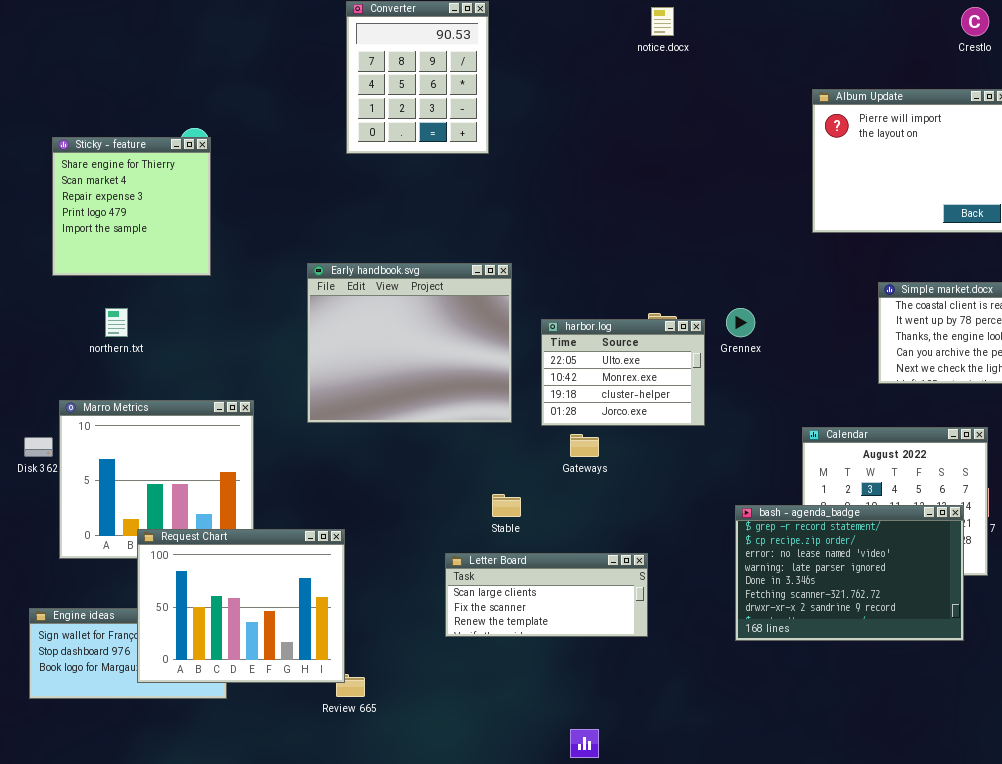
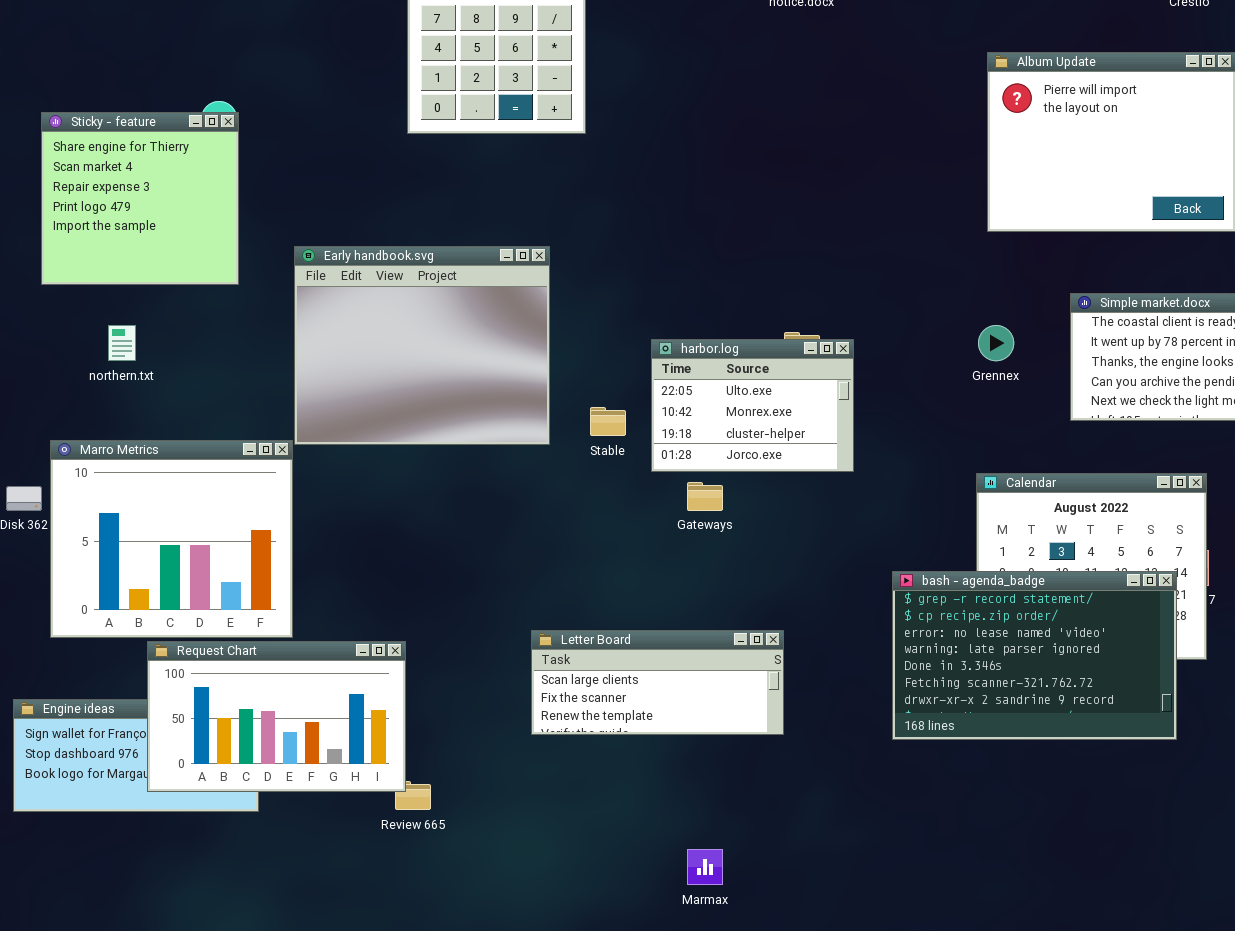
Early handbook.svg: [307,263,512,423] -> [294,246,550,445], moved
Grennex: [726,308,755,337] -> [978,325,1014,361], moved
Stable: [492,494,521,517] -> [590,407,626,436], moved
Request Chart: [137,529,345,683] -> [147,641,406,792], resized

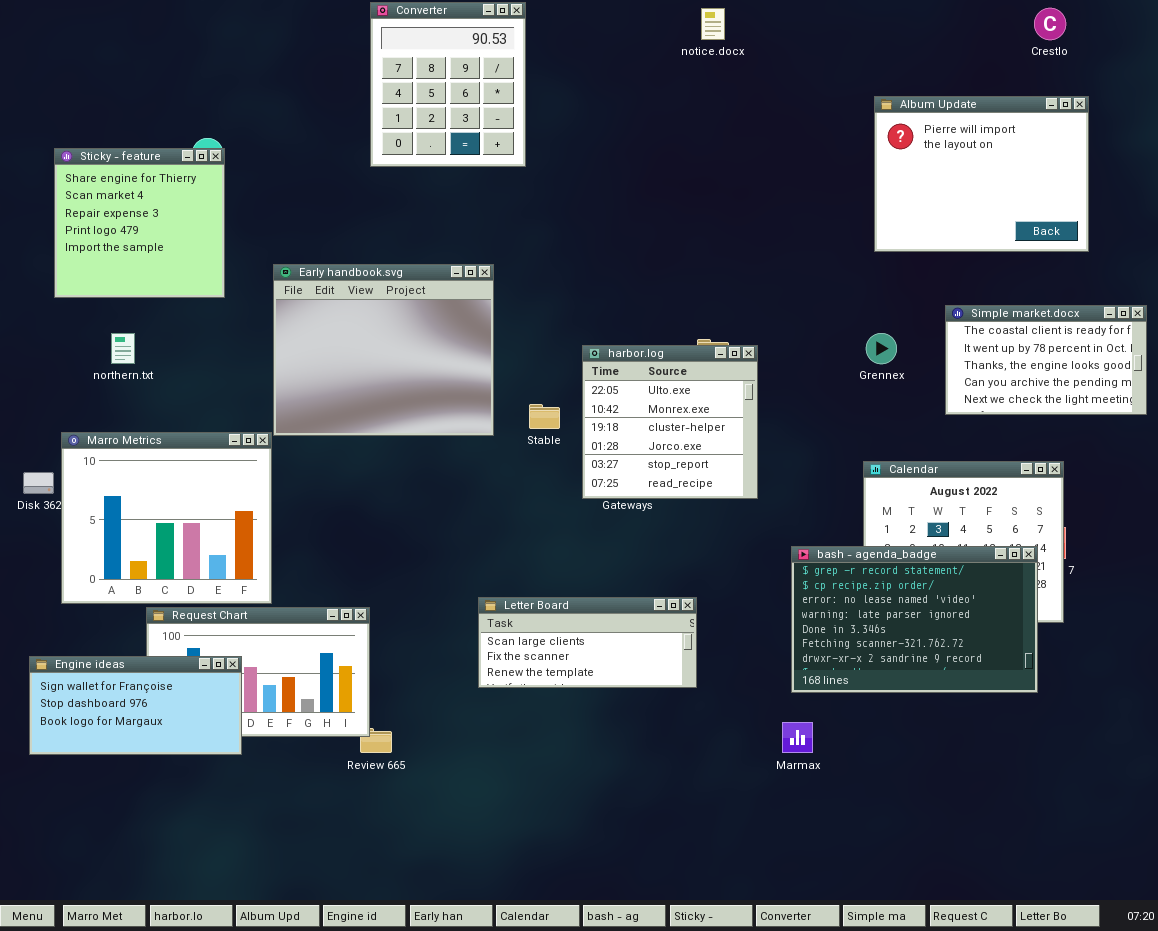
harbor.log: [651,339,854,472] -> [582,345,758,499], resized
Engine ideas: [13,699,259,812] -> [29,656,242,755], raised
Marmax: [687,849,723,885] -> [782,722,813,753], moved

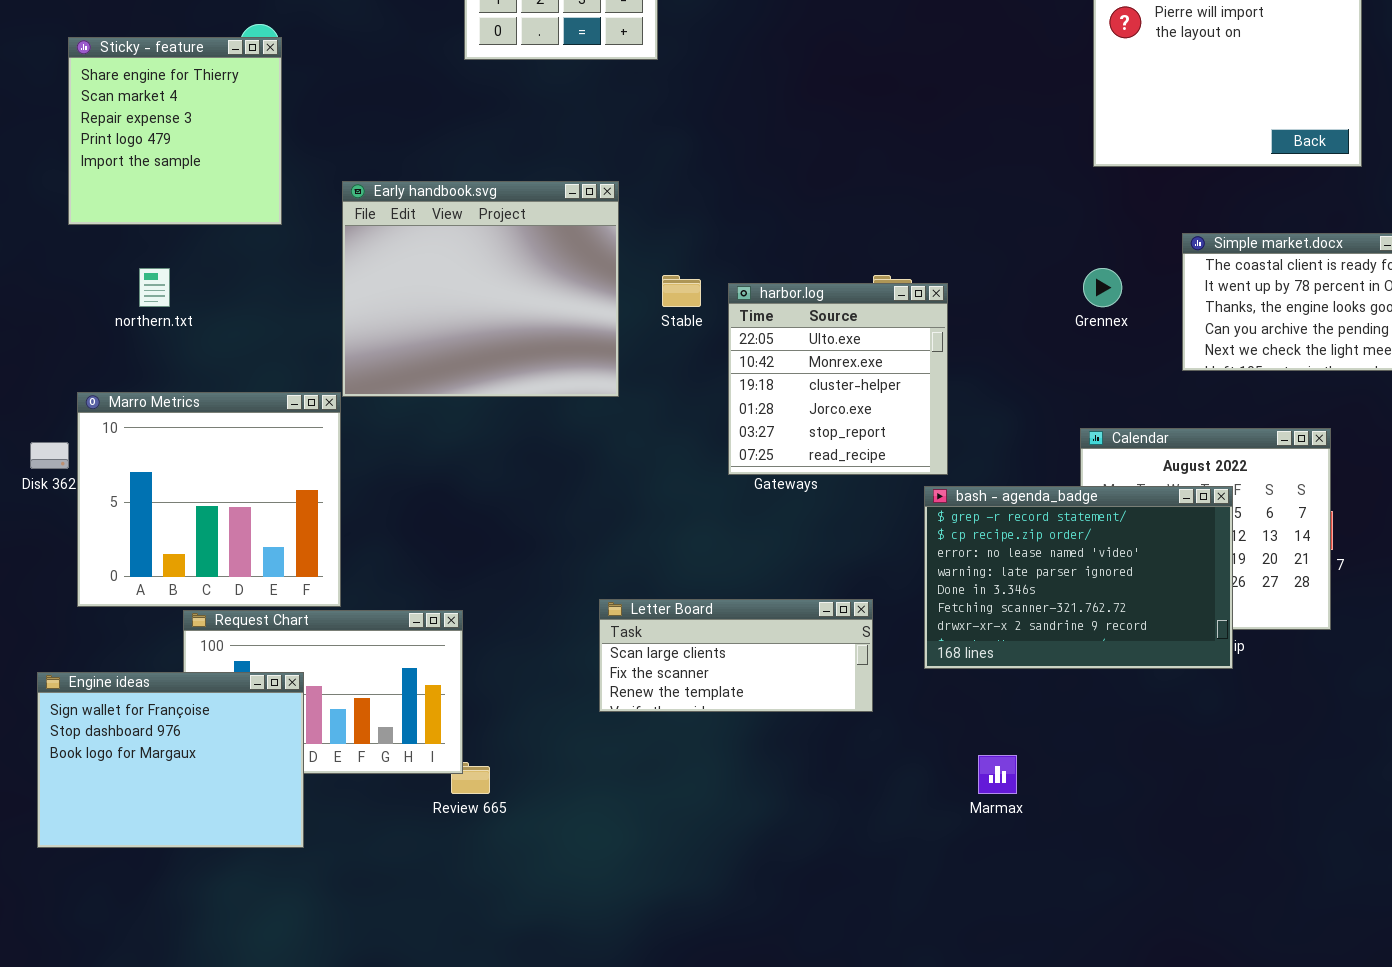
Stable: [529,404,560,429] -> [662,275,701,307], moved
bash - agenda_badge: [791,546,1038,693] -> [924,486,1233,669], moved
Engine ideas: [29,656,242,755] -> [37,672,304,848], resized

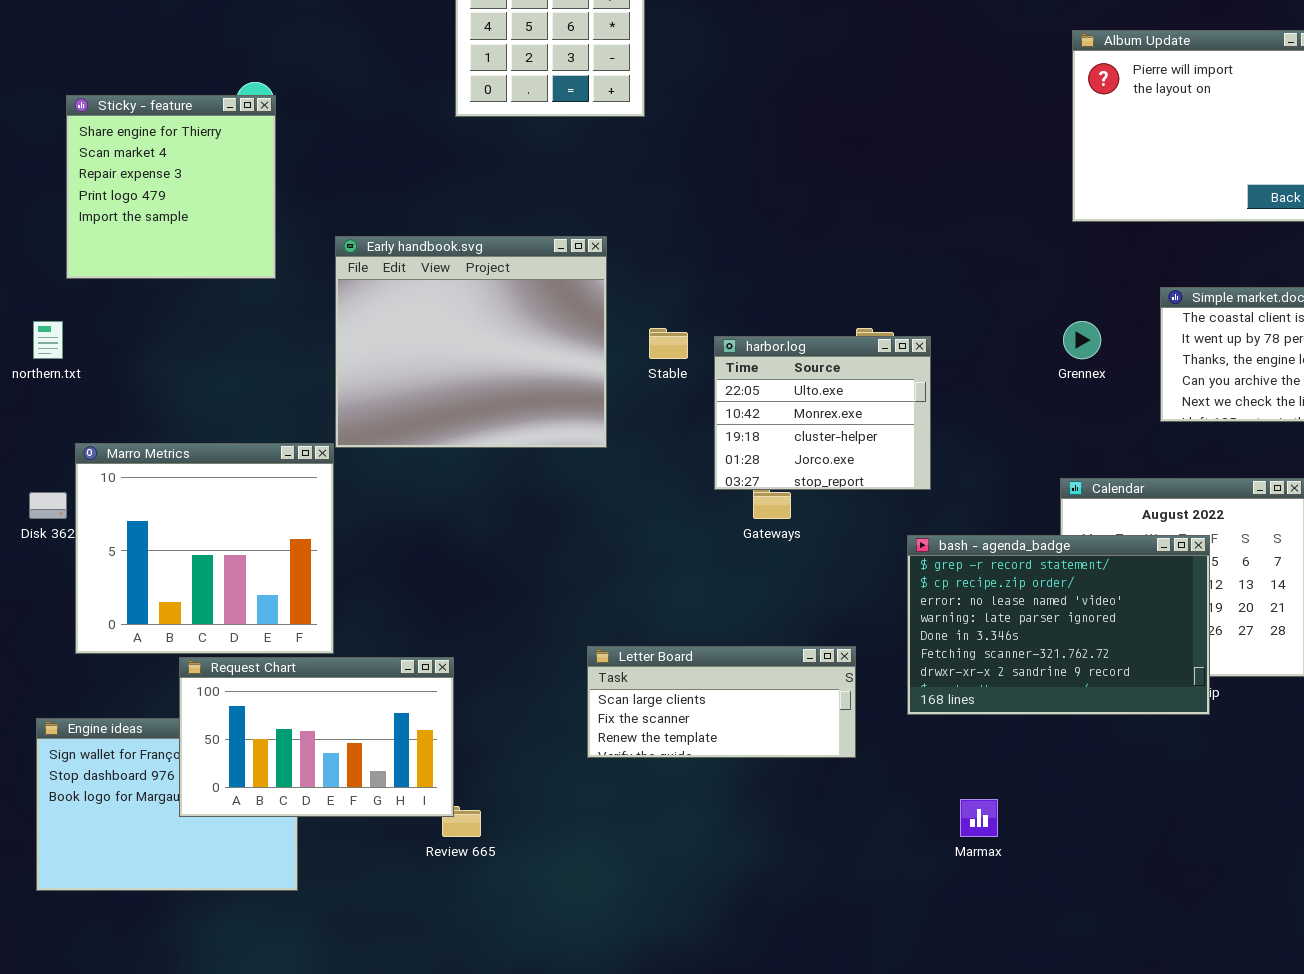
northern.txt: [139,268,170,307] -> [33,321,63,359], moved
harbor.log: [728,283,948,475] -> [714,336,931,490], resized
Request Chart: [183,610,463,774] -> [179,657,454,817], raised

